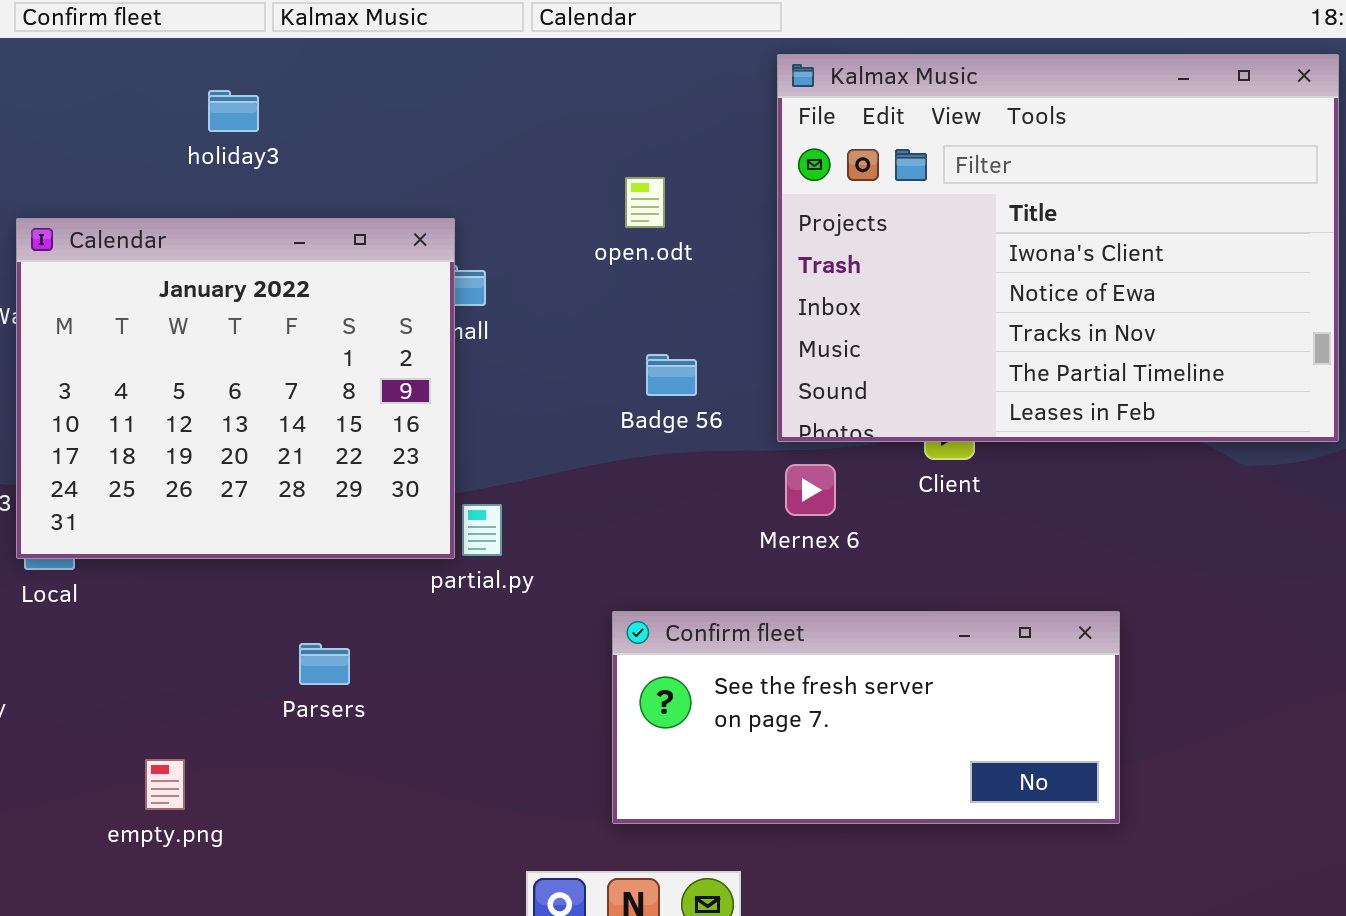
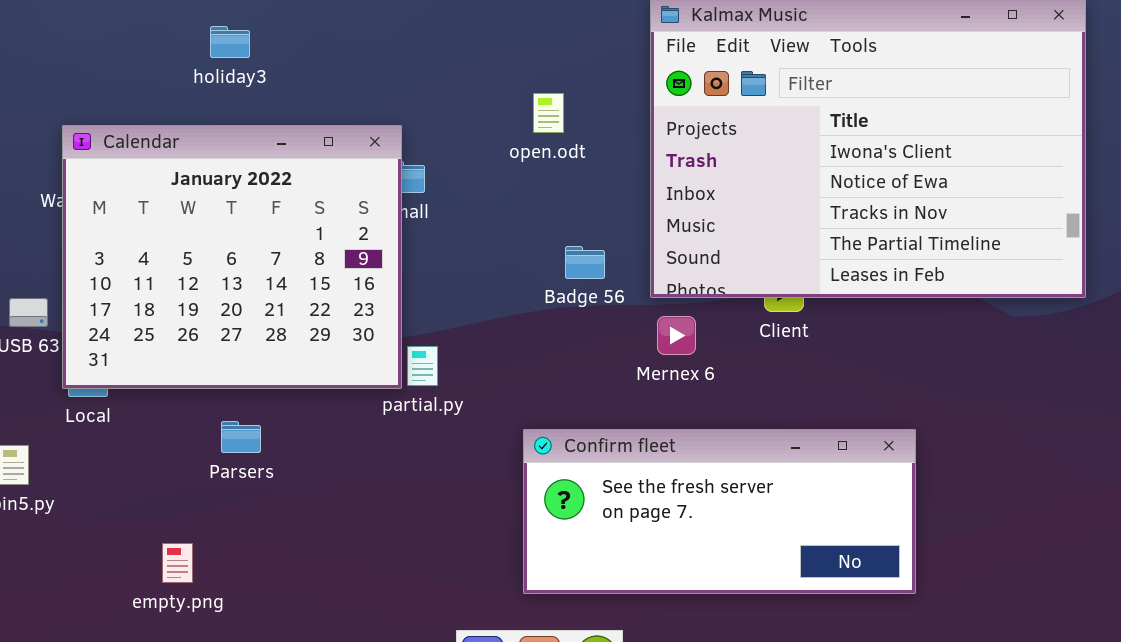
Badge 56: [646,354,697,396] -> [565,246,605,279], moved
Parsers: [299,643,350,685] -> [221,421,261,453], moved

